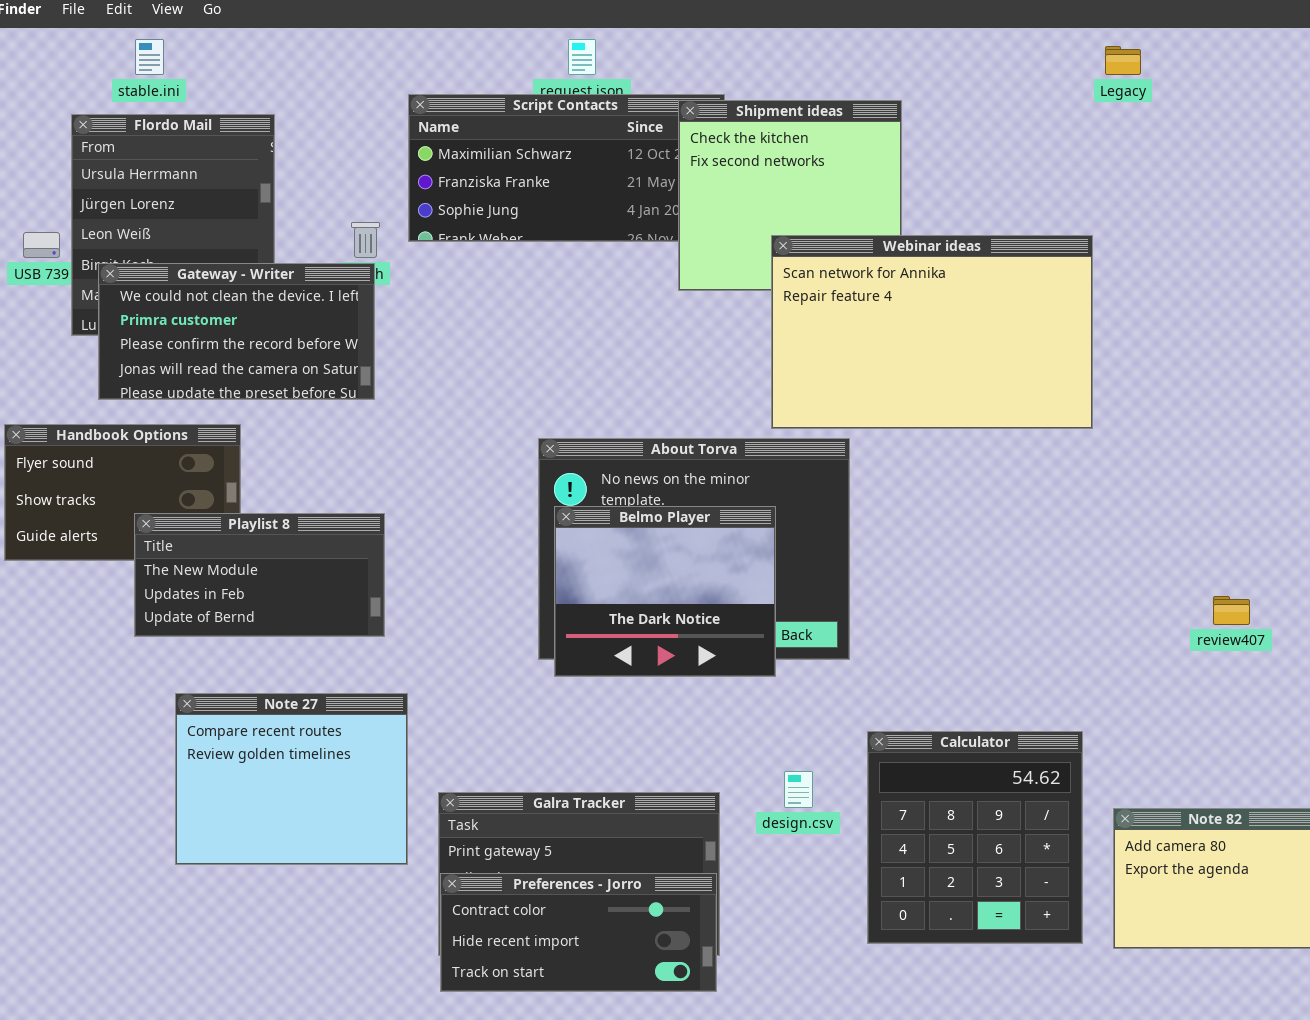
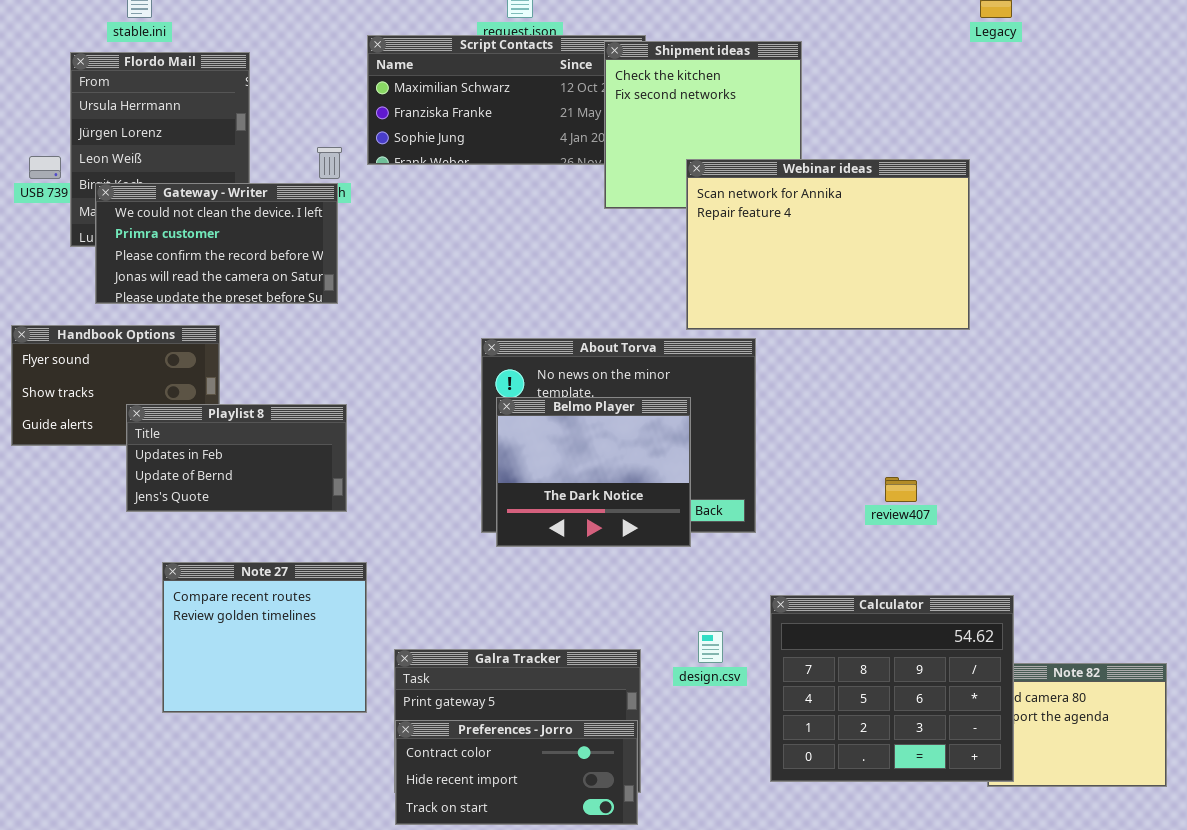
Playlist 8: [134,513,385,637] -> [126,404,347,512], scrolled down 1 row
review407: [1213,596,1250,625] -> [885,477,917,502], moved
Calculator: [867,731,1083,944] -> [770,595,1014,782], resized

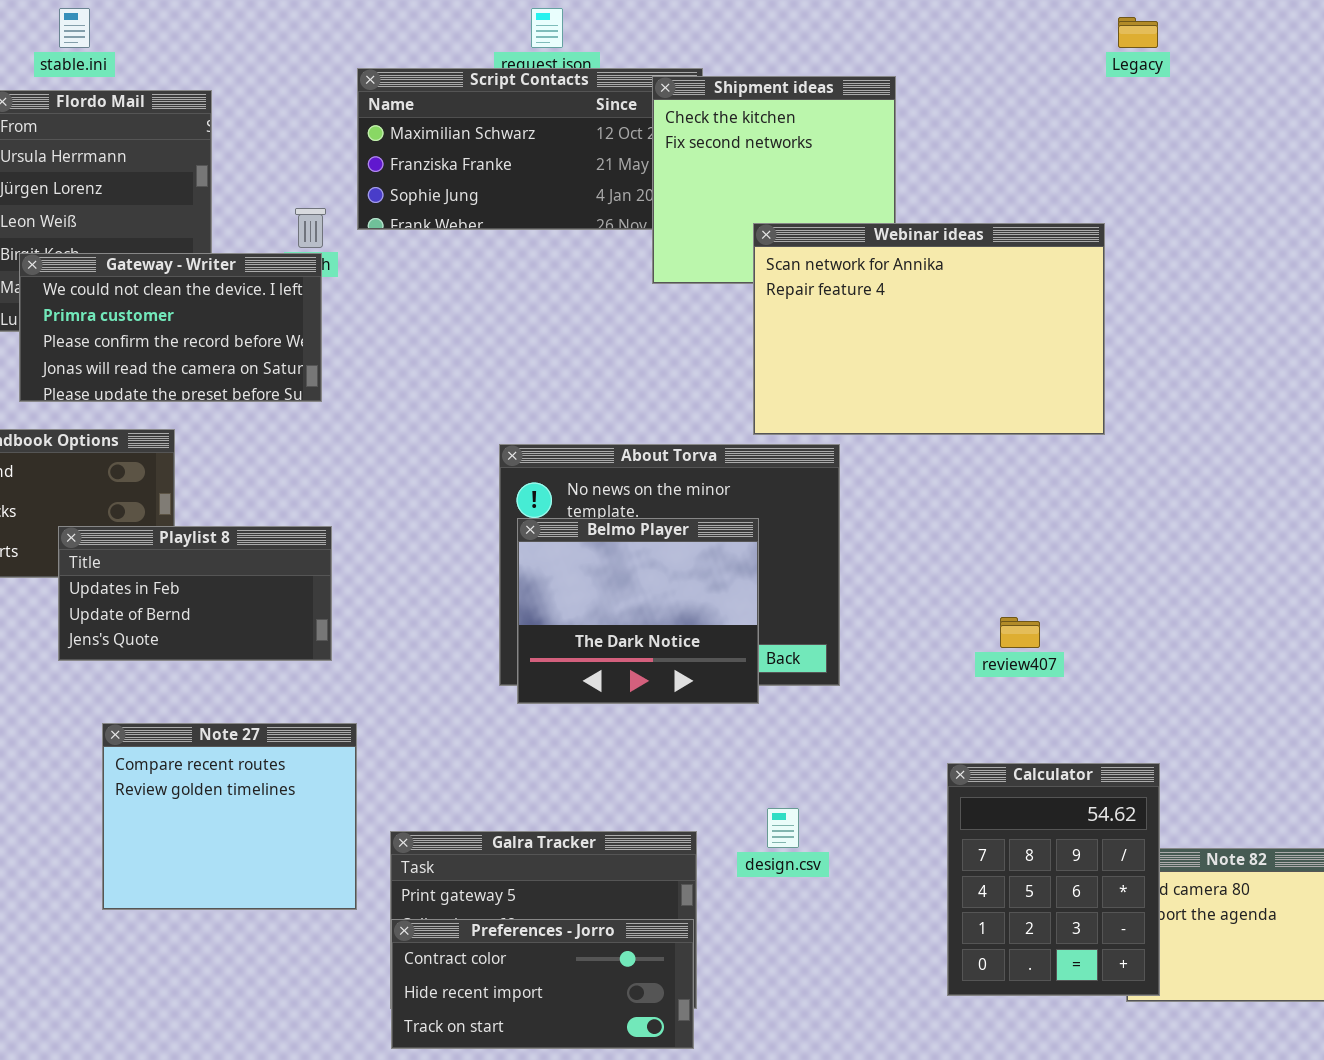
Calculator: [770,595,1014,782] -> [947,763,1160,996], resized

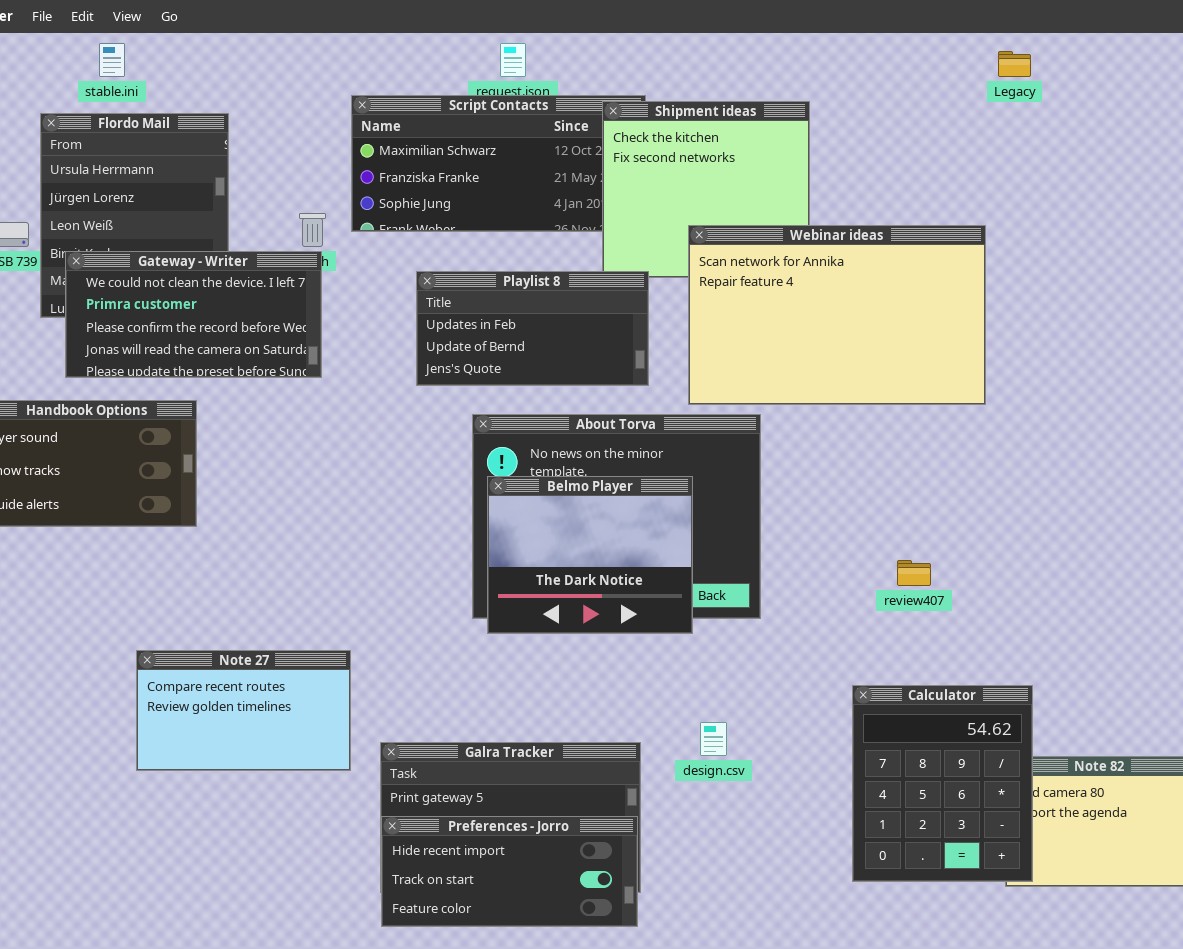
Playlist 8: [58,526,332,661] -> [416,271,649,386], moved
Note 27: [102,723,357,910] -> [136,650,351,771], resized
Preferences - Jorro: [391,919,694,1049] -> [381,816,638,927], scrolled down 1 row

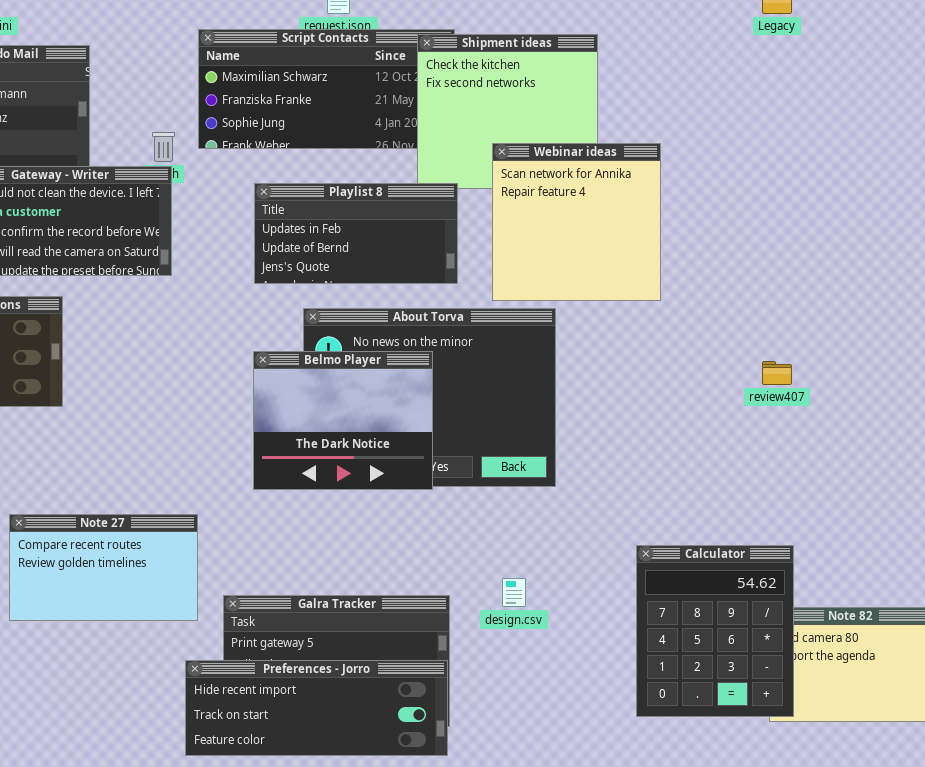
Webinar ideas: [688,225,986,405] -> [492,143,661,301], resized
Belmo Player: [487,476,693,634] -> [253,351,433,490], moved
review407: [897,560,931,586] -> [762,361,792,385], moved
Preferences - Jorro: [381,816,638,927] -> [185,660,448,756], resized

